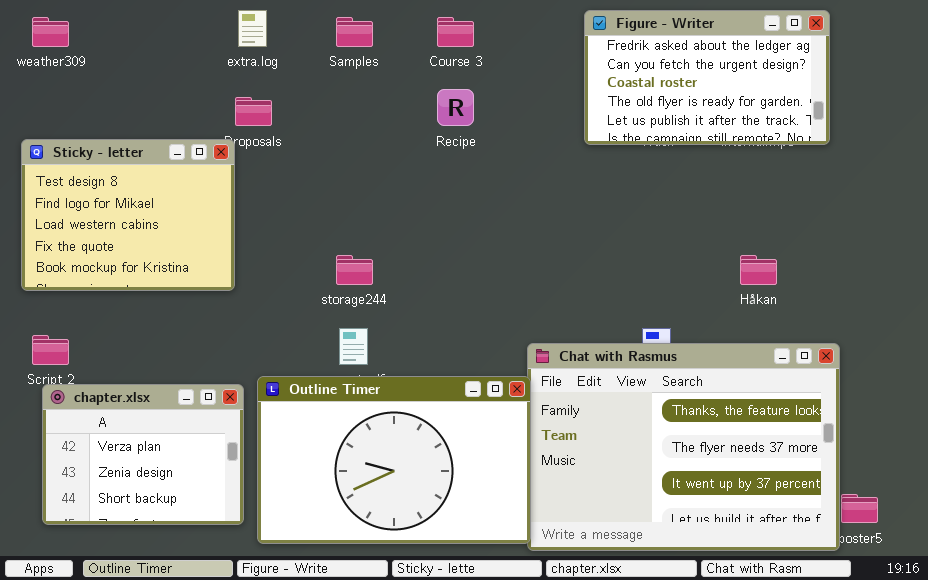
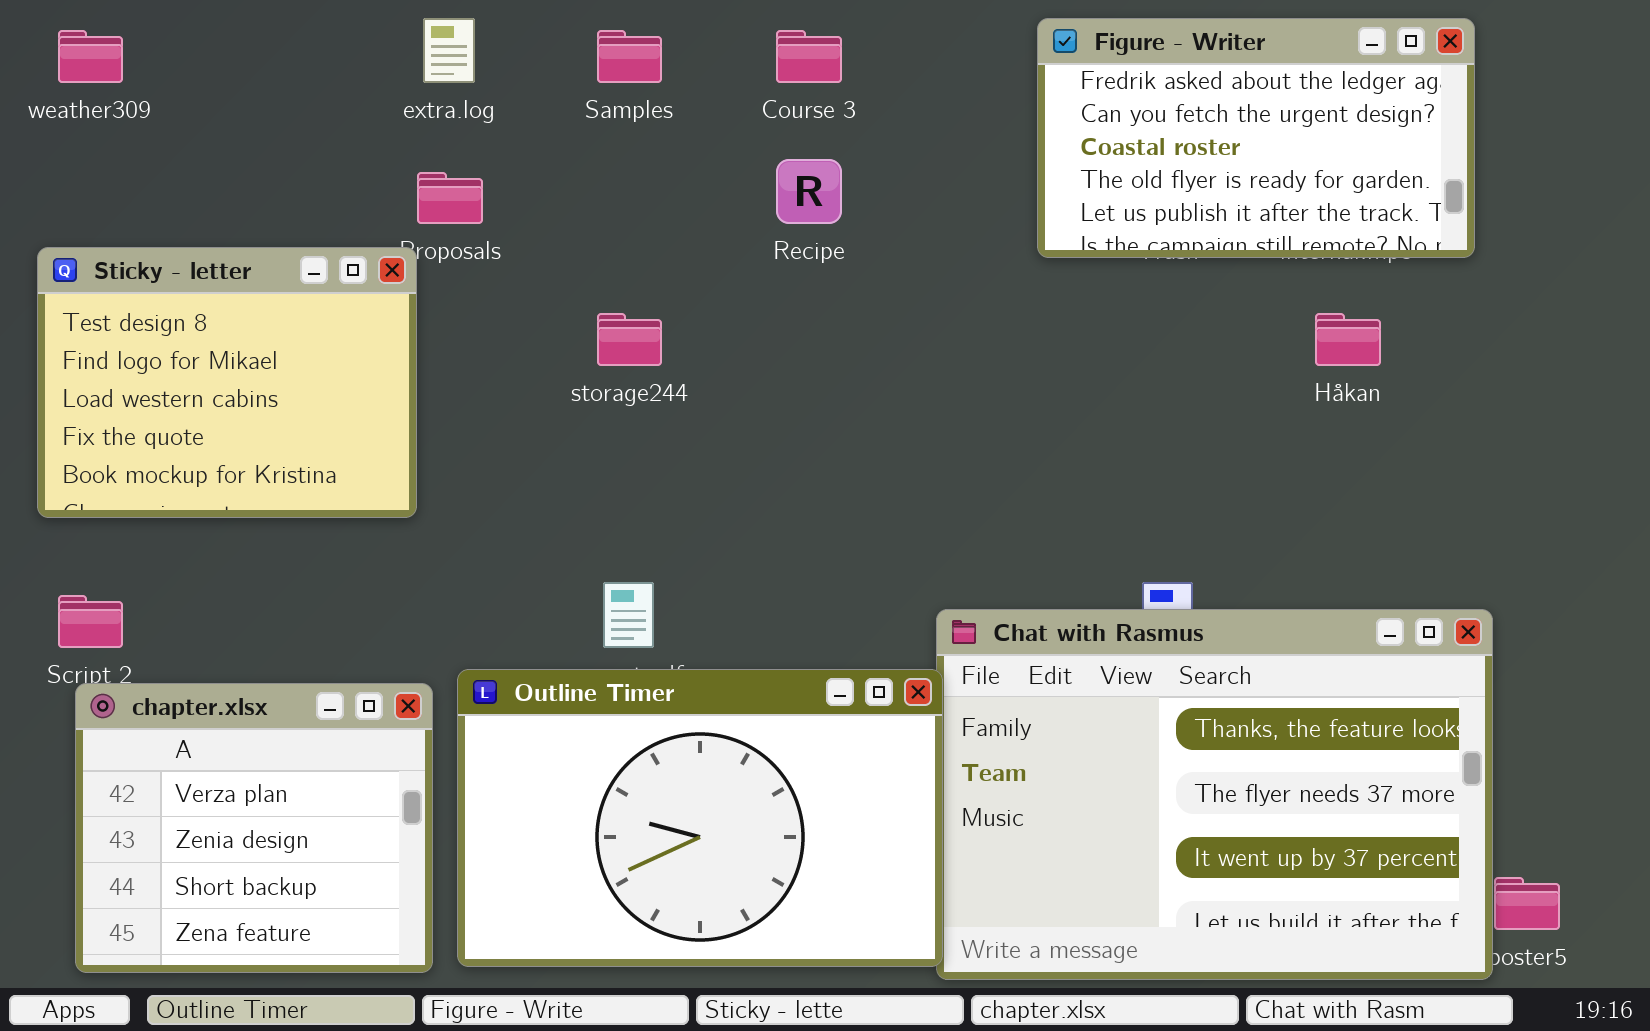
storage244: [336,255,373,285] -> [597,313,662,366], moved
Håkan: [740,255,777,285] -> [1315,313,1381,366], moved
chapter.xlsx: [42,384,244,525] -> [75,683,433,973], resized

